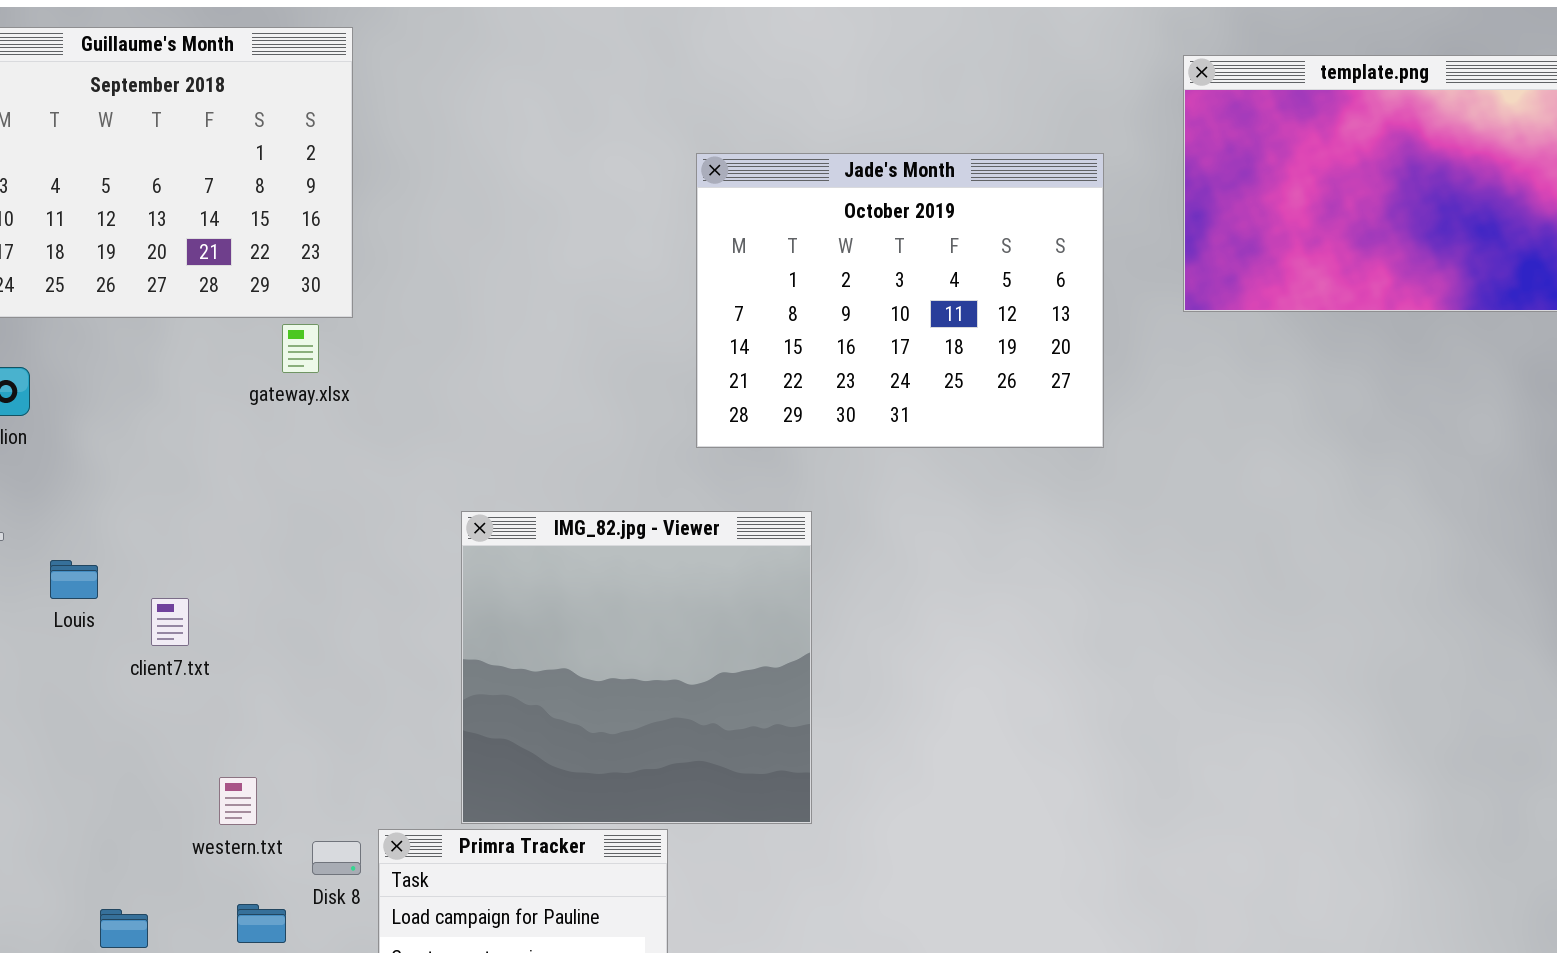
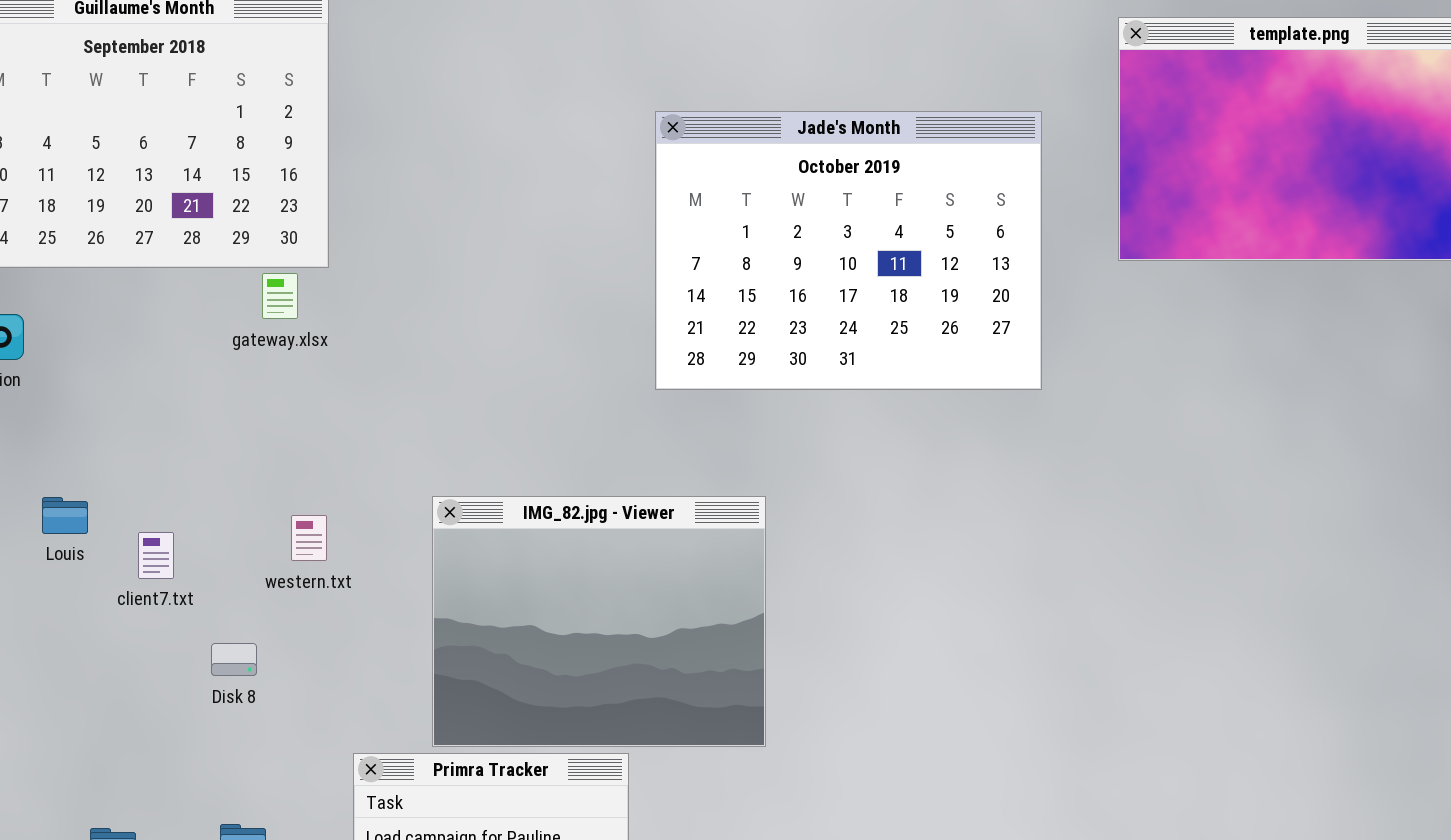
IMG_82.jpg - Viewer: [461,511,812,824] -> [432,496,766,747], resized
western.txt: [219,777,257,825] -> [291,515,327,561], moved
Disk 8: [312,841,361,875] -> [211,643,257,676], moved

